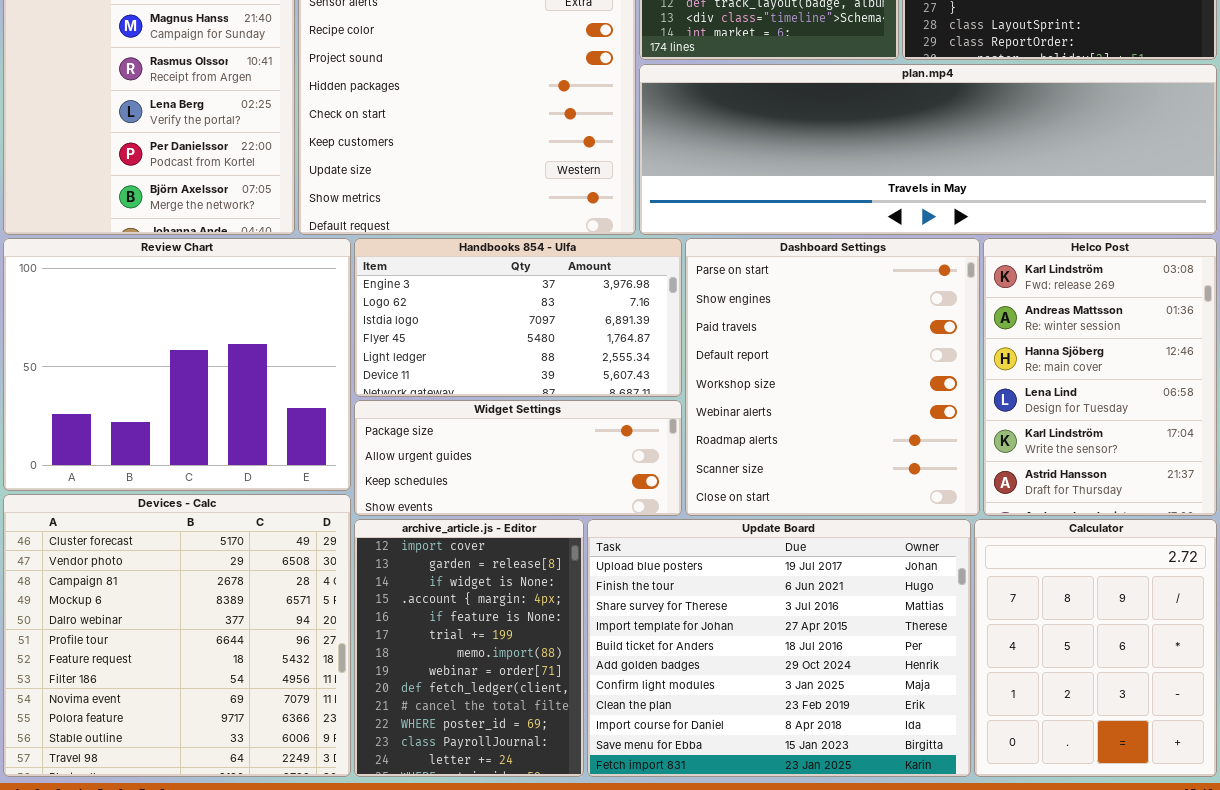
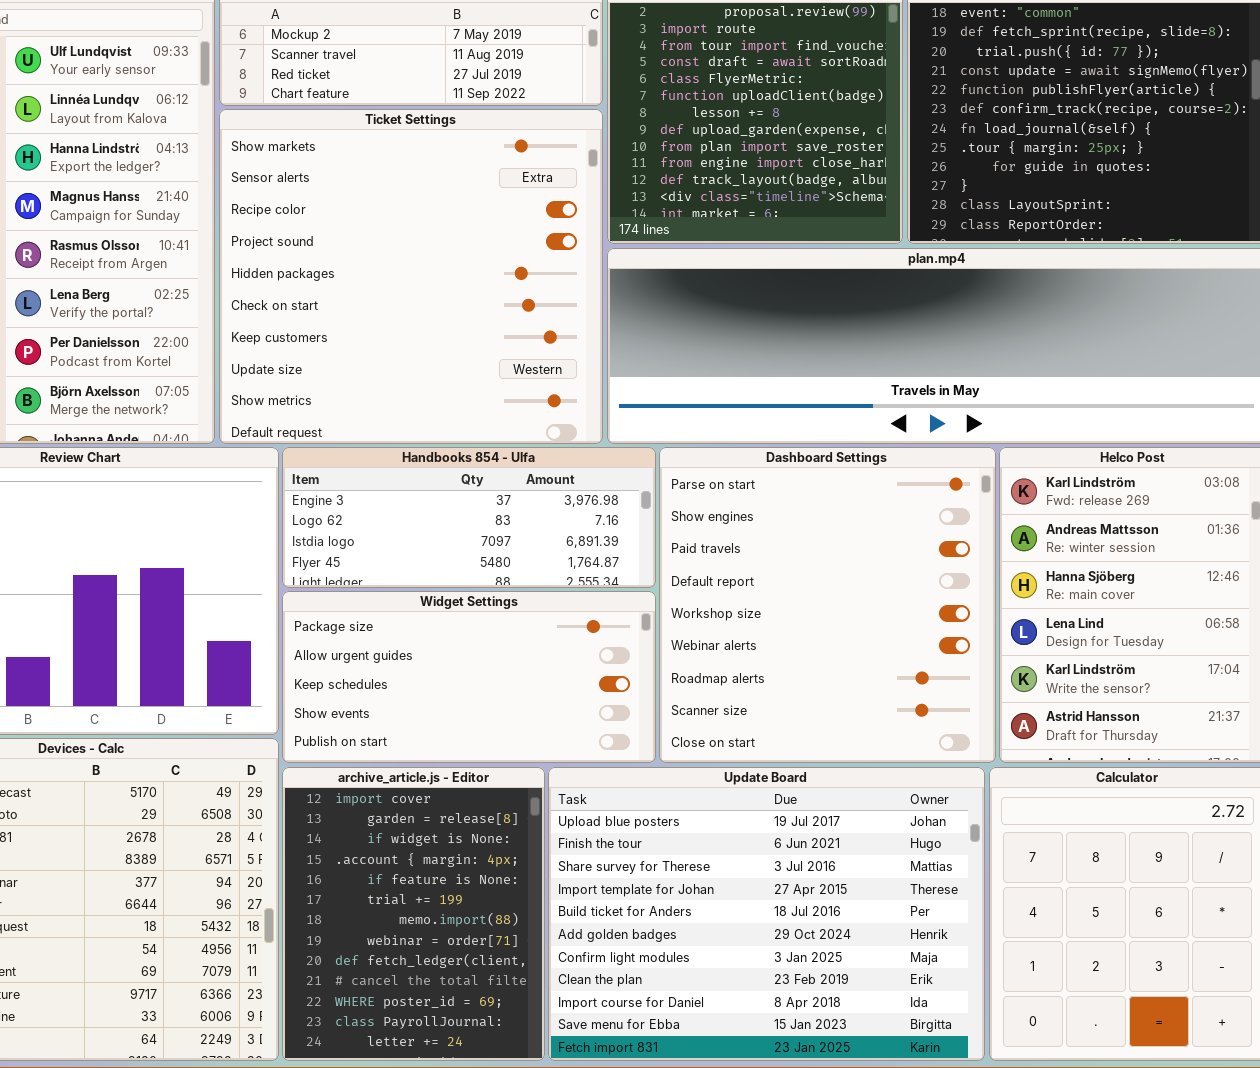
Handbooks 854 - Ulfa: [354,238,682,397] -> [282,447,656,588], resized
Widget Settings: [354,400,682,516] -> [282,591,656,763], resized

